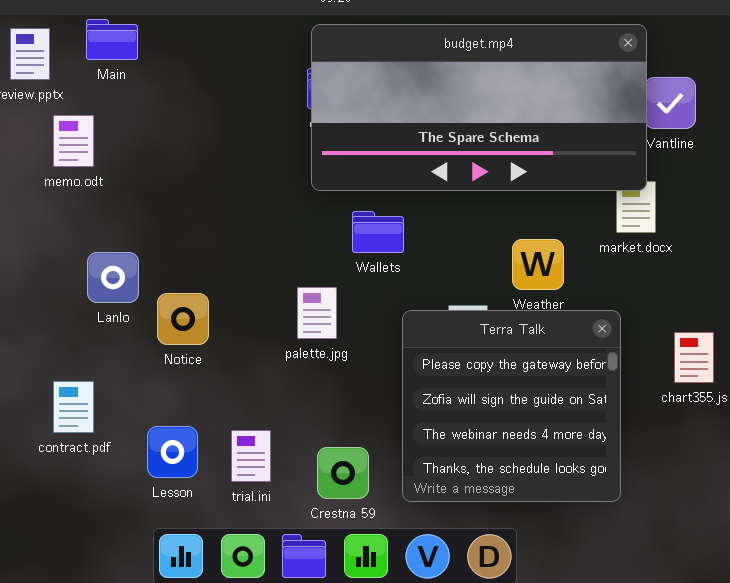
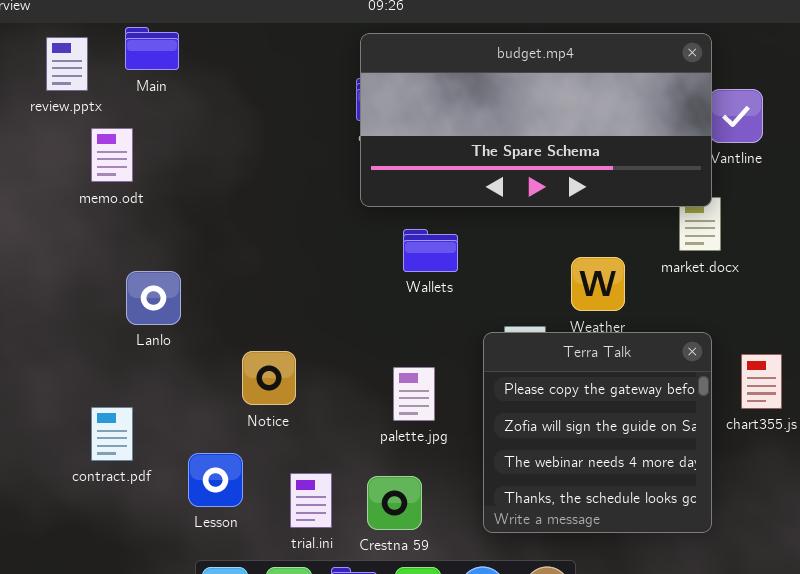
palette.jpg: [297,287,337,339] -> [393,367,435,421], moved
Notice: [157,293,209,345] -> [242,351,296,405], moved
Terra Talk: [402,310,621,502] -> [483,332,712,533], moved
trial.ini: [231,430,271,482] -> [290,473,332,528], moved

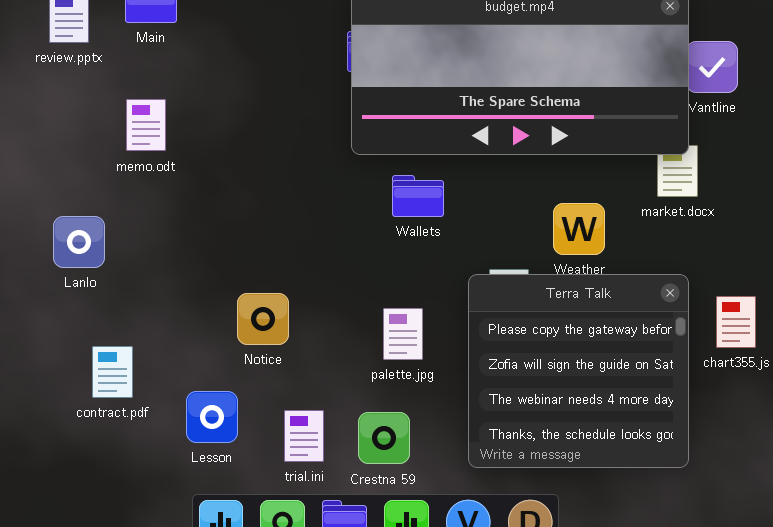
memo.odt: [91,128,133,182] -> [126,99,166,151], moved
Lanlo: [126,271,181,325] -> [53,216,105,268], moved

